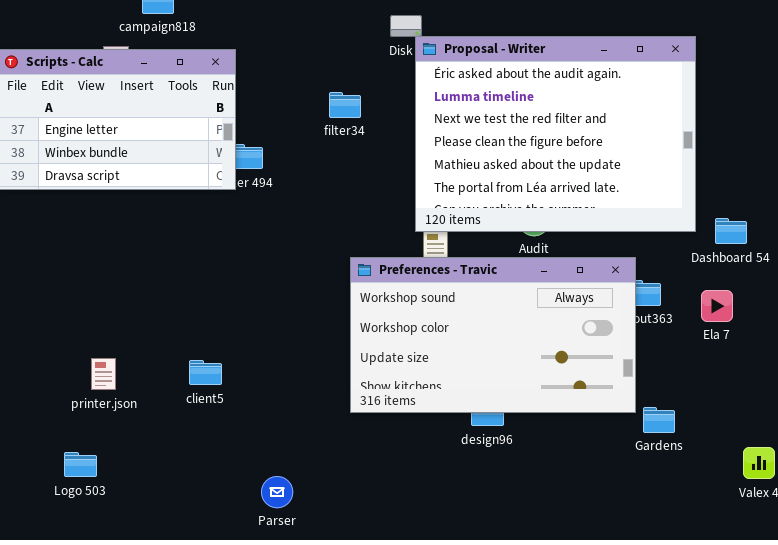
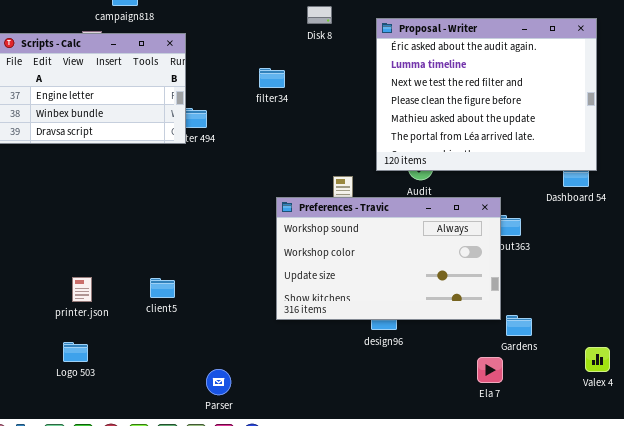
Proposal - Writer: [415,36,696,232] -> [376,18,597,171], moved
Ela 7: [701,290,733,322] -> [477,357,503,383], moved
Logo 503: [64,452,97,477] -> [63,342,88,362], moved

